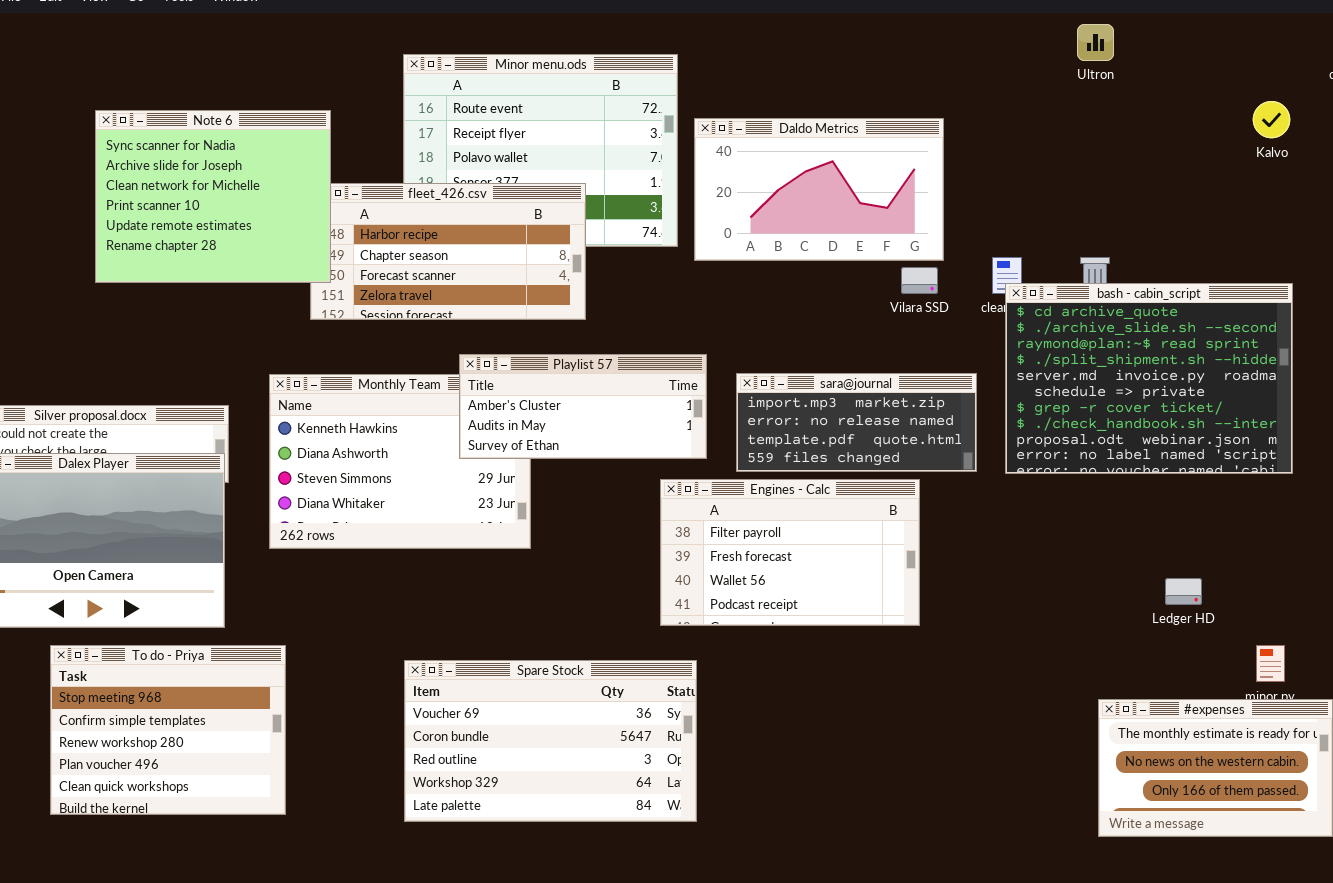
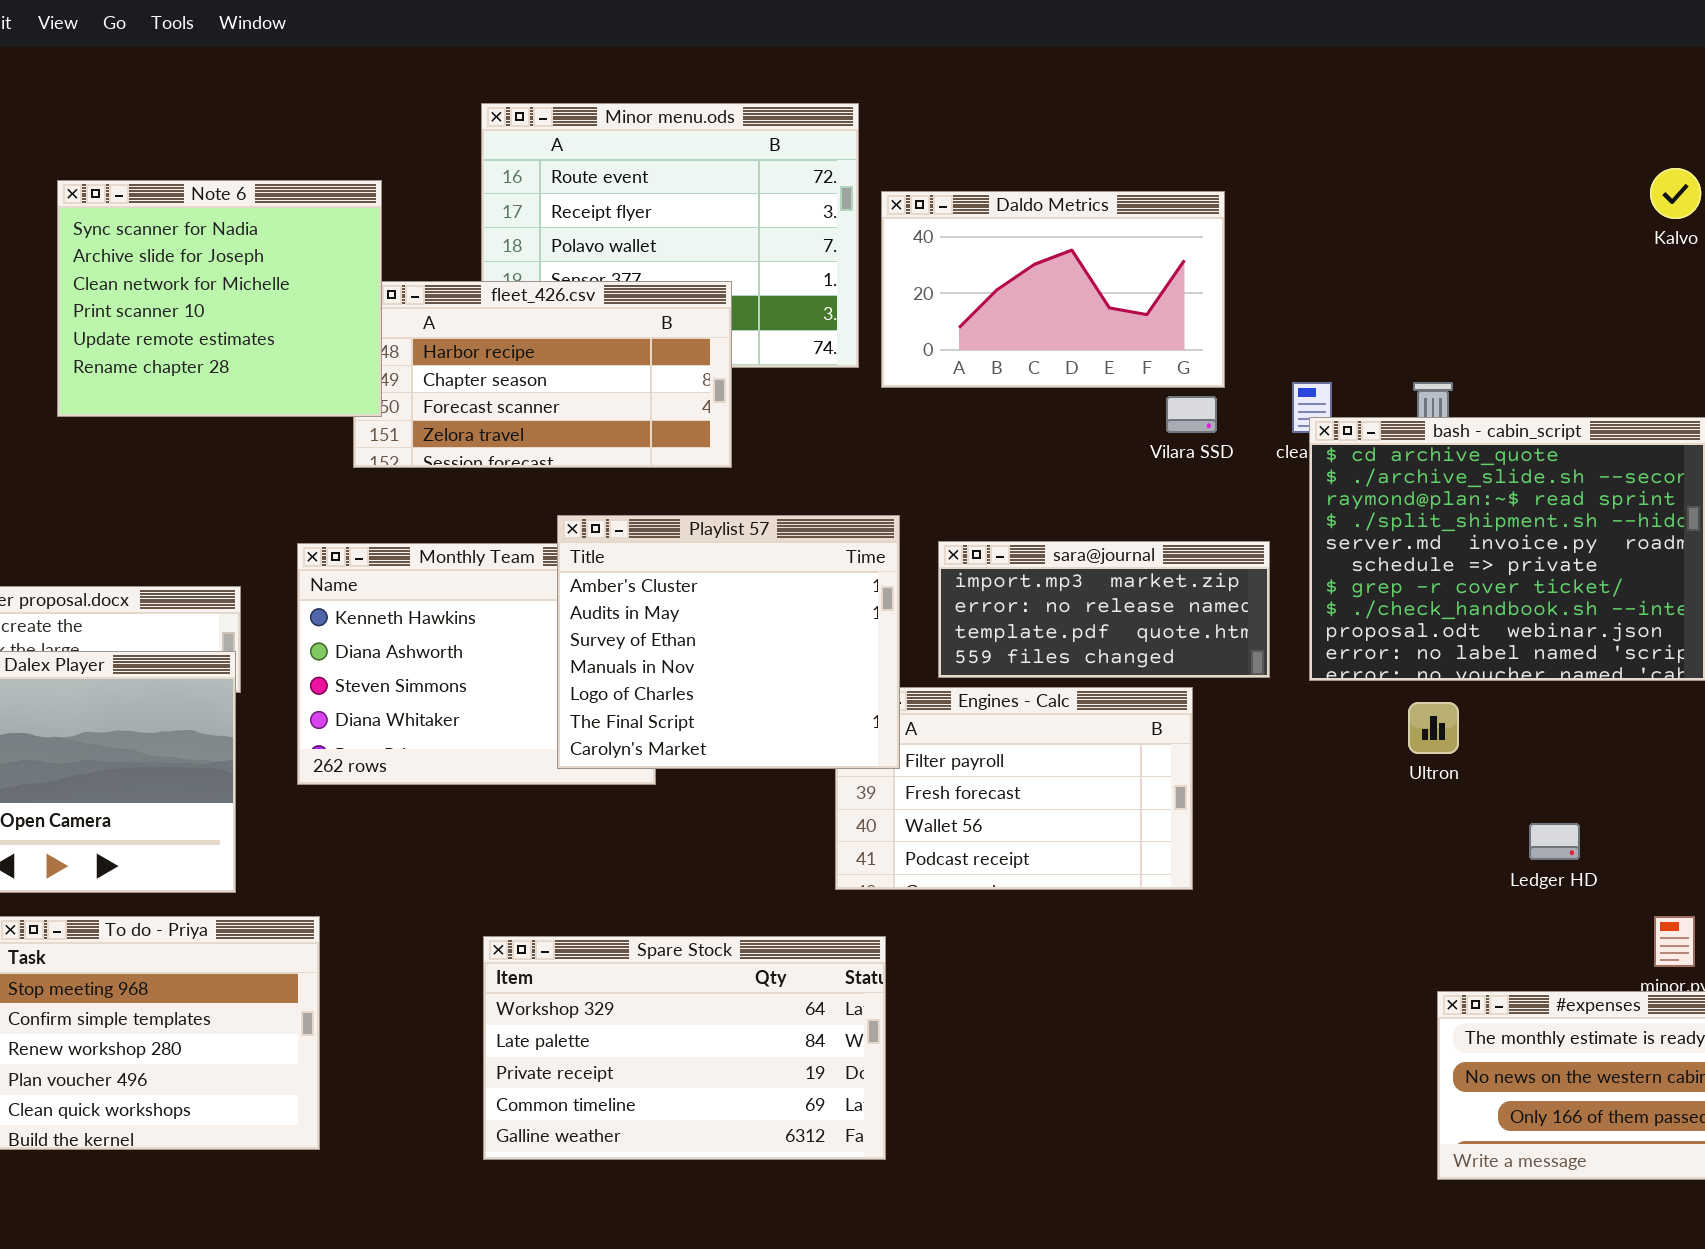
Ultron: [1077,24,1114,61] -> [1408,702,1459,754], moved
Playlist 57: [459,354,707,459] -> [557,515,900,769], resized
Spare Stock: [404,660,697,822] -> [483,936,886,1160], scrolled down 3 rows

